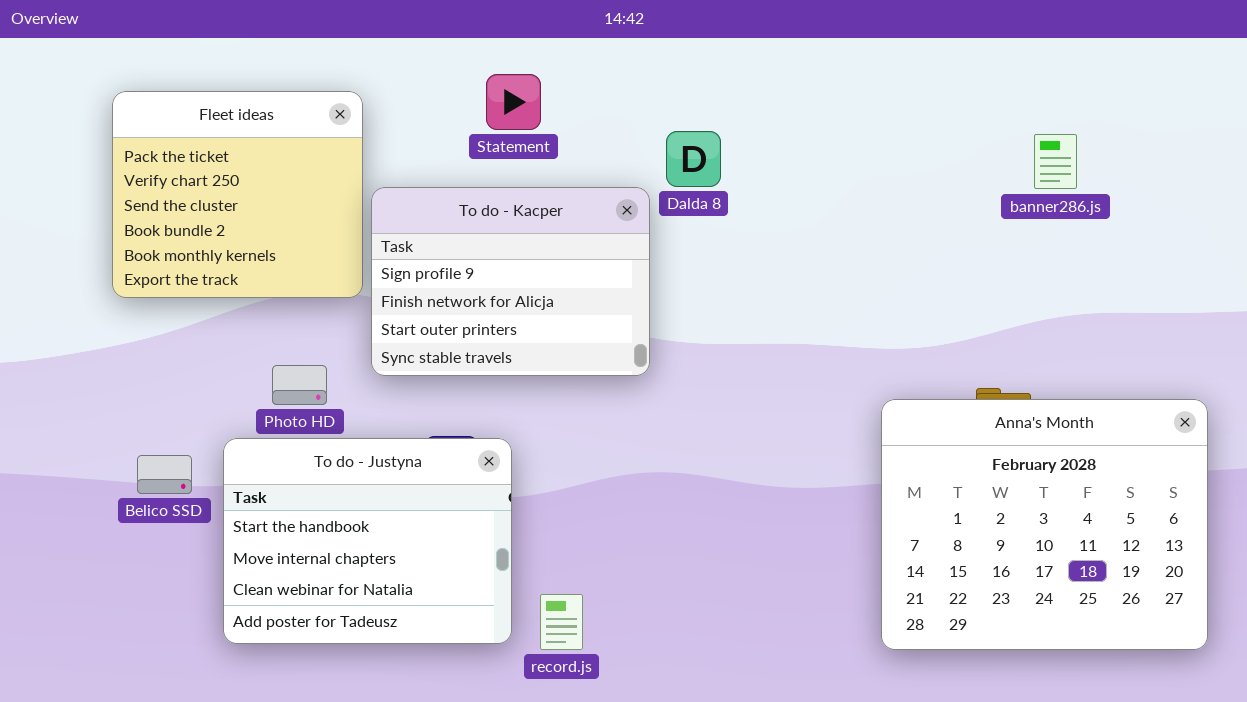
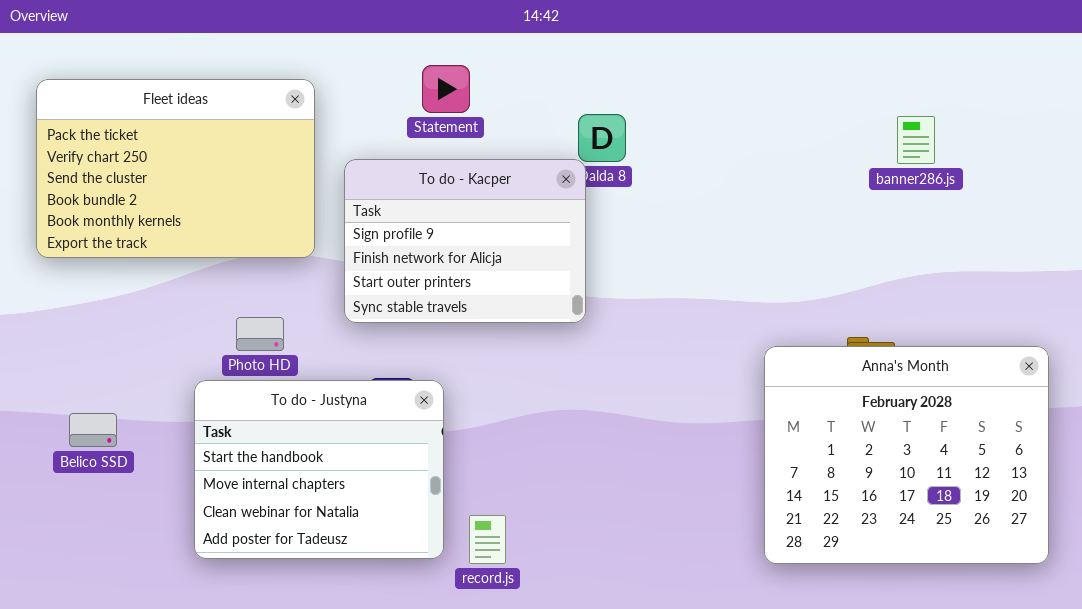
Fleet ideas: [112,91,363,298] -> [36,79,315,258], resized
To do - Kacper: [371,187,650,376] -> [344,159,586,323], moved
Belico SSD: [137,455,192,494] -> [69,413,117,447], moved

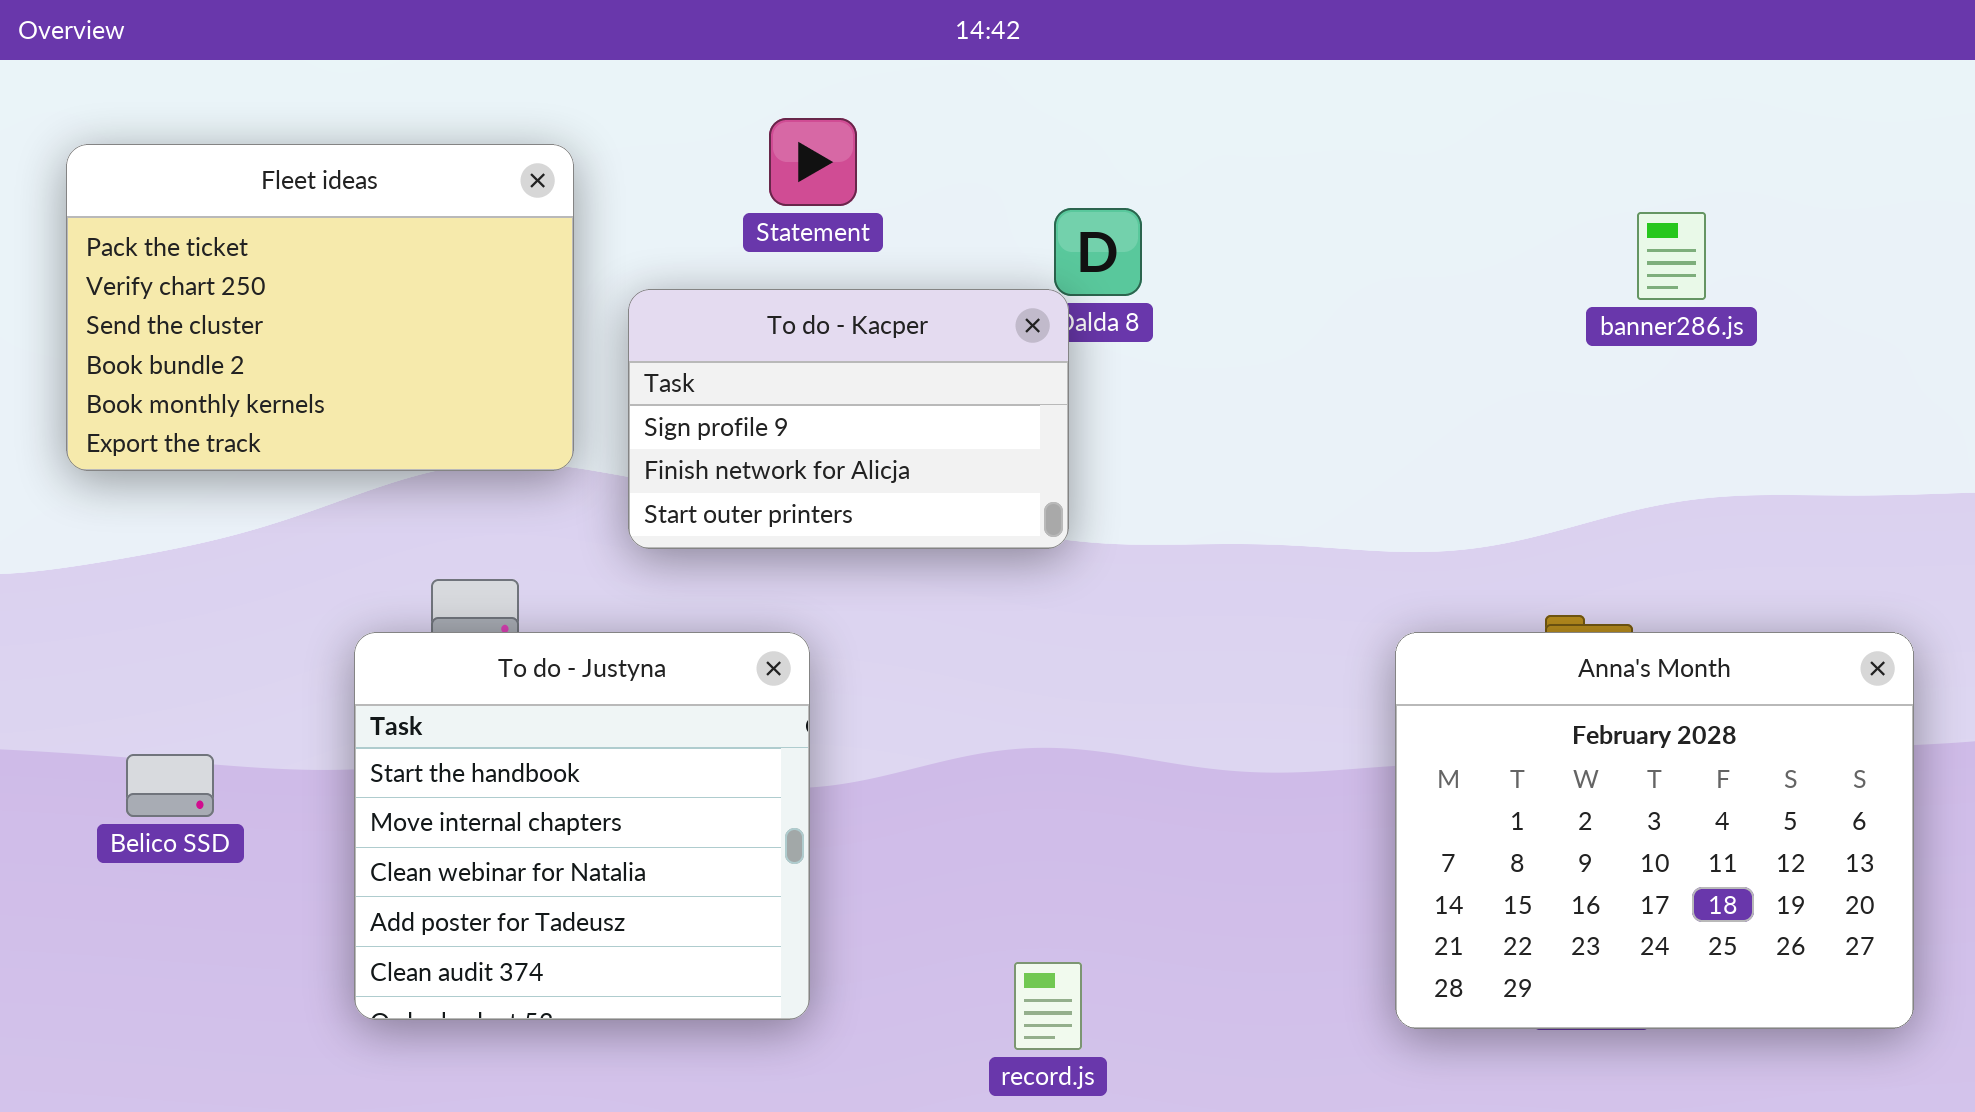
To do - Kacper: [344,159,586,323] -> [628,289,1069,549], resized
To do - Justyna: [194,380,444,559] -> [354,632,810,1020], resized
record.js: [469,515,506,564] -> [1014,962,1082,1050], moved

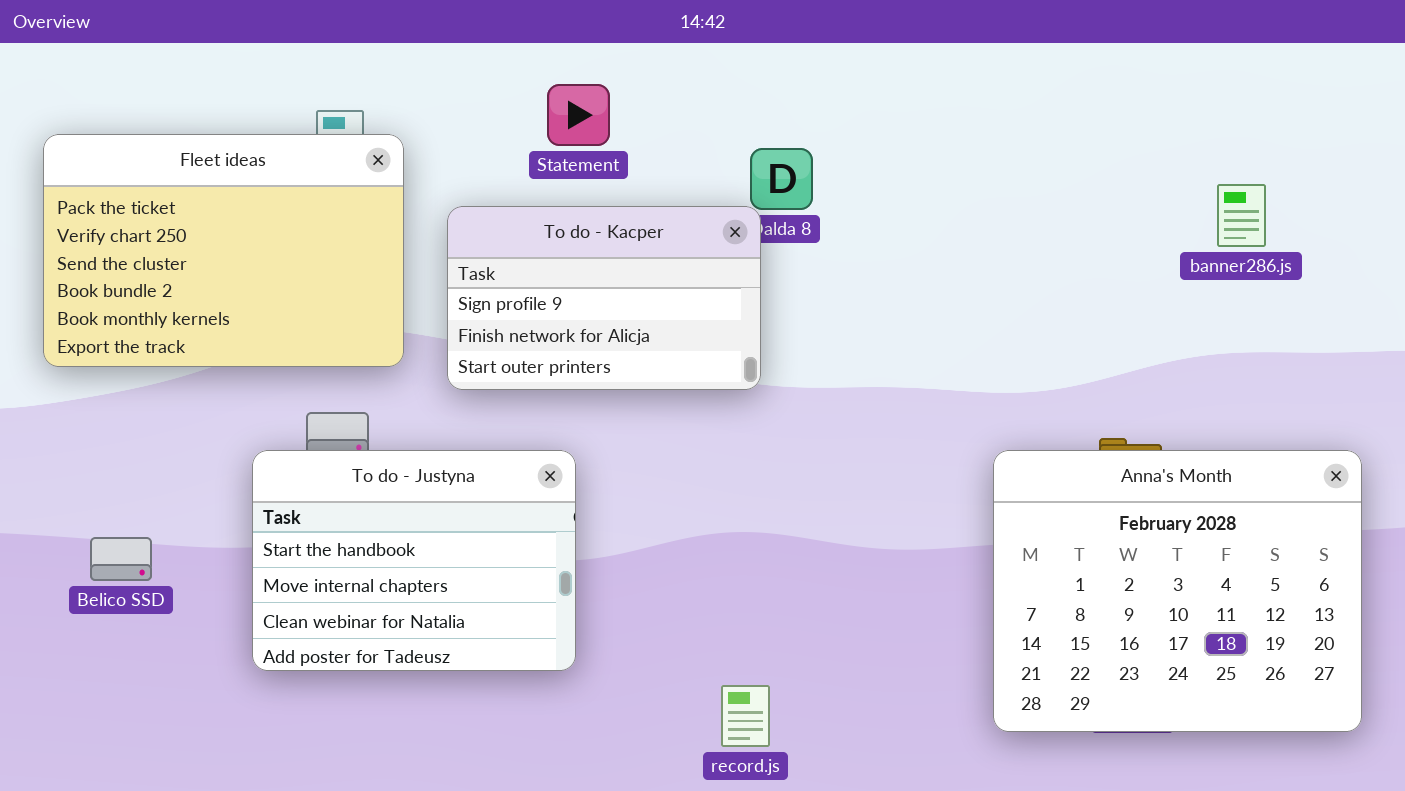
Fleet ideas: [66,144,574,471] -> [43,134,404,367], moved
banner286.js: [1637,212,1706,300] -> [1217,184,1266,247], moved
To do - Justyna: [354,632,810,1020] -> [252,450,576,671], resized

